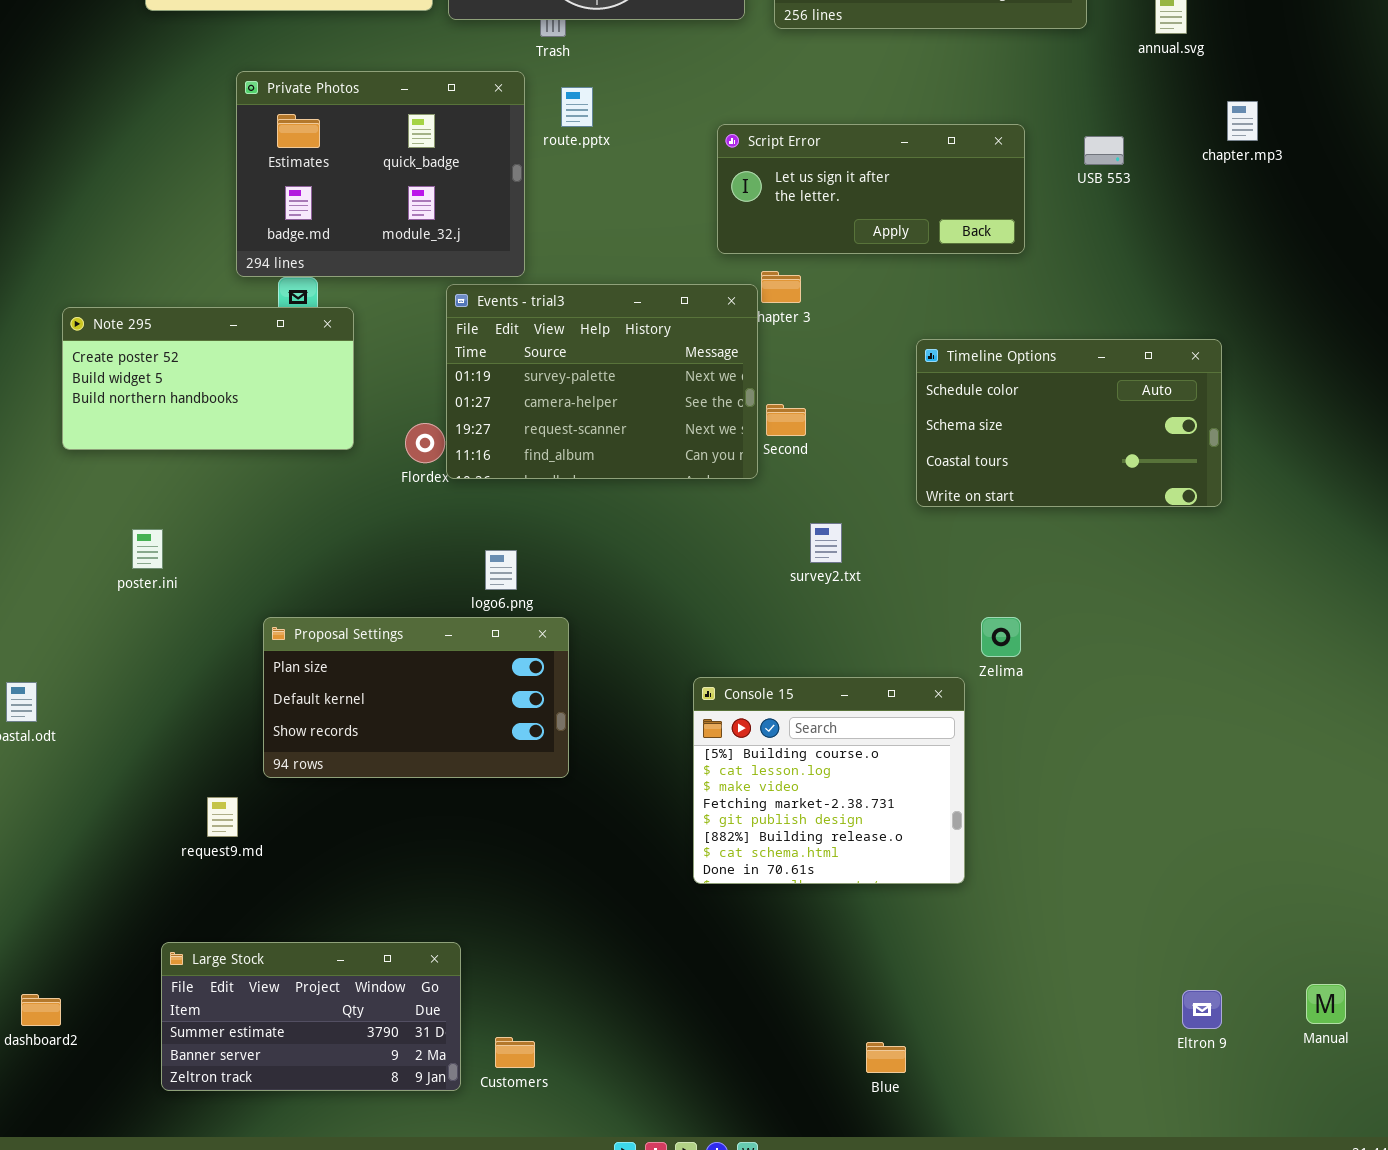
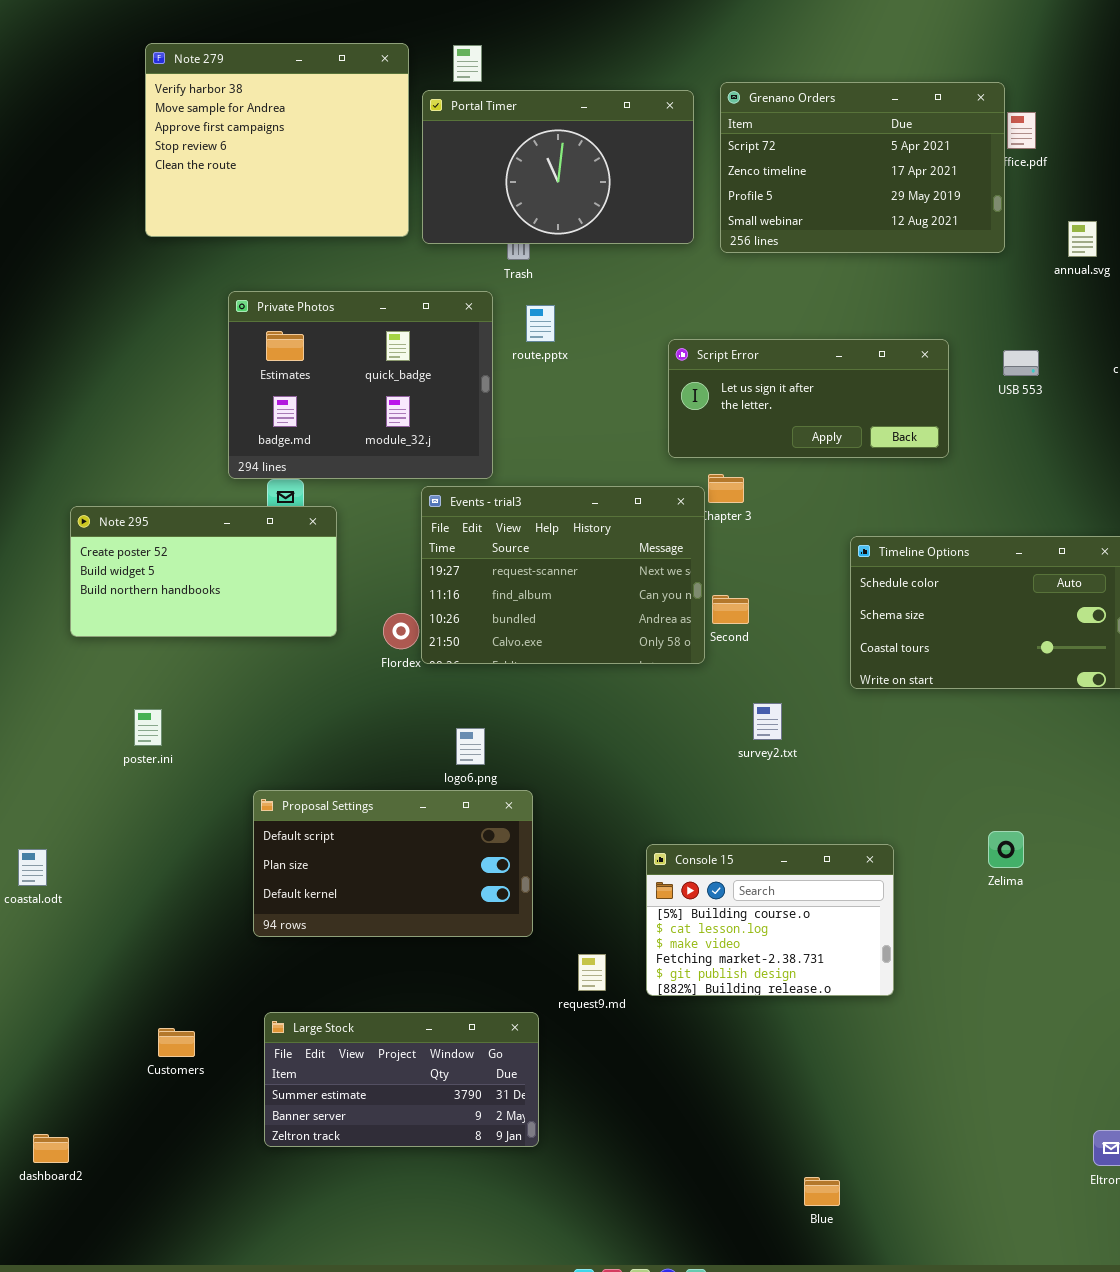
Events - trial3: [446,284,758,479] -> [421,486,705,664], scrolled down 2 rows
Proposal Settings: [263,617,569,778] -> [253,790,533,937], scrolled up 1 row
Zelima: [981,617,1021,657] -> [988,831,1024,868], moved
Console 15: [693,677,965,884] -> [646,844,894,996], resized
request9.md: [207,797,238,837] -> [578,954,606,991], moved
Large Stock: [161,942,461,1091] -> [264,1012,539,1147], moved
Customers: [495,1037,535,1068] -> [158,1028,195,1057], moved

